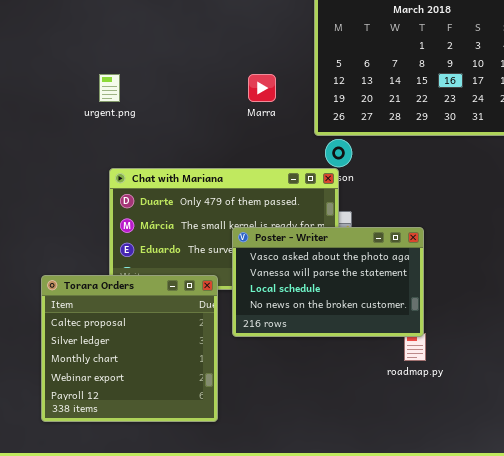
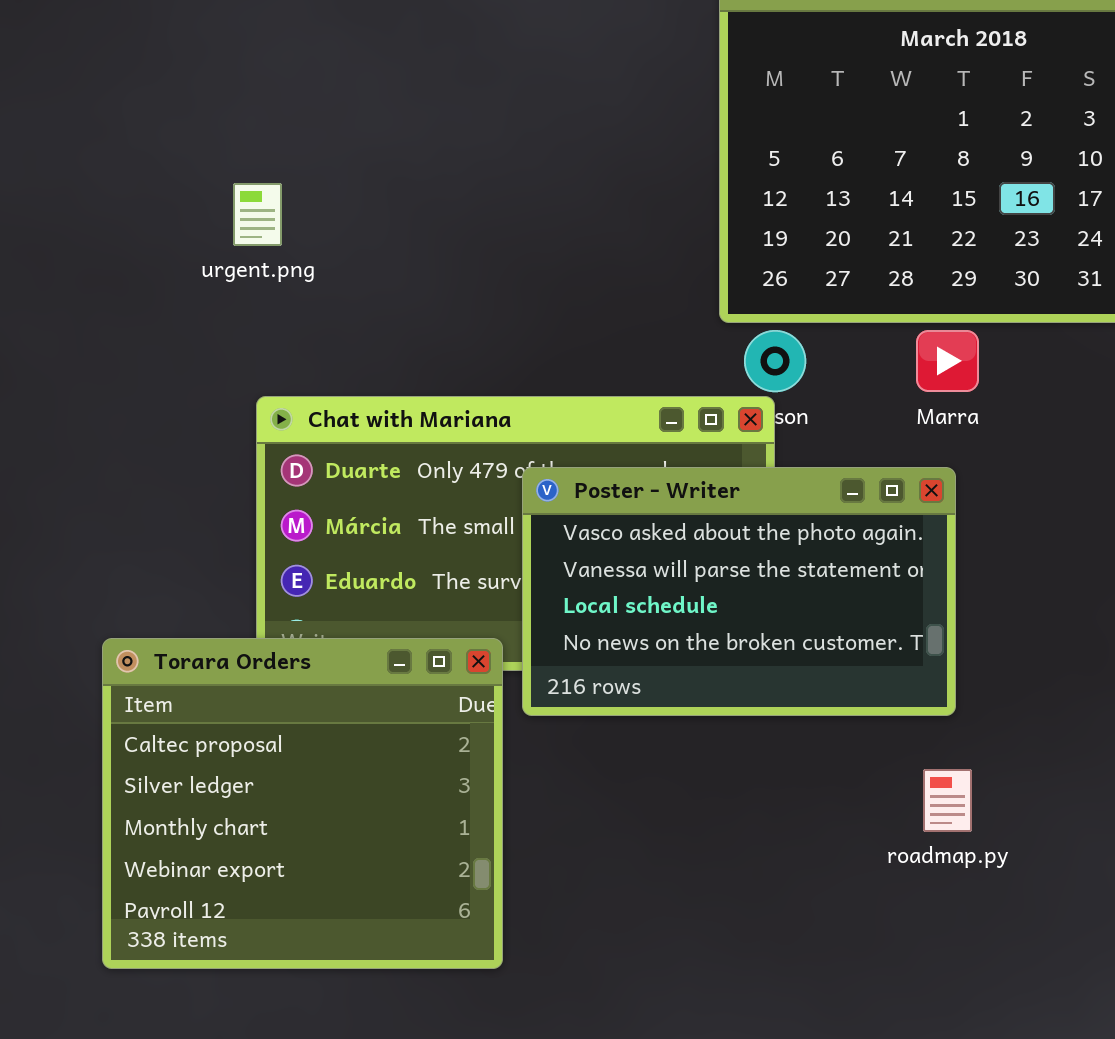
Marra: [248,74,276,102] -> [916,330,979,392], moved
Poster - Writer: [232,227,424,337] -> [522,467,956,716], moved

